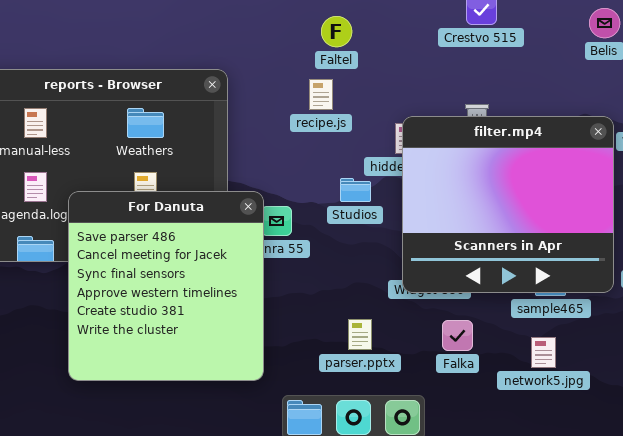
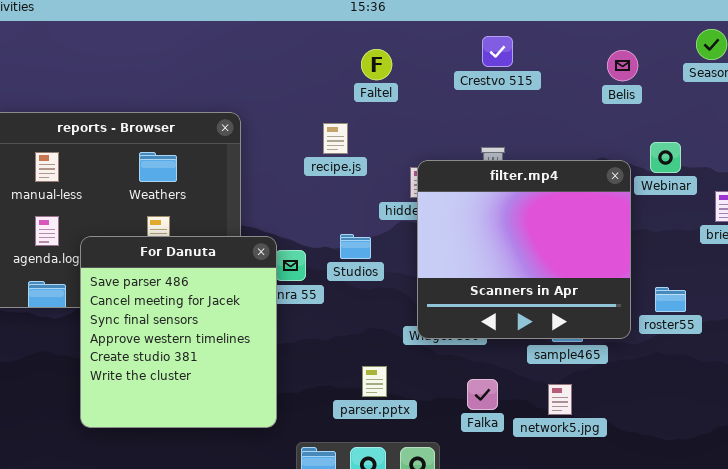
Faltel: [321,16,352,47] -> [361,49,392,80], moved
Studios: [340,178,371,202] -> [340,234,371,259], moved
Falka: [442,320,473,351] -> [467,379,498,410], moved

